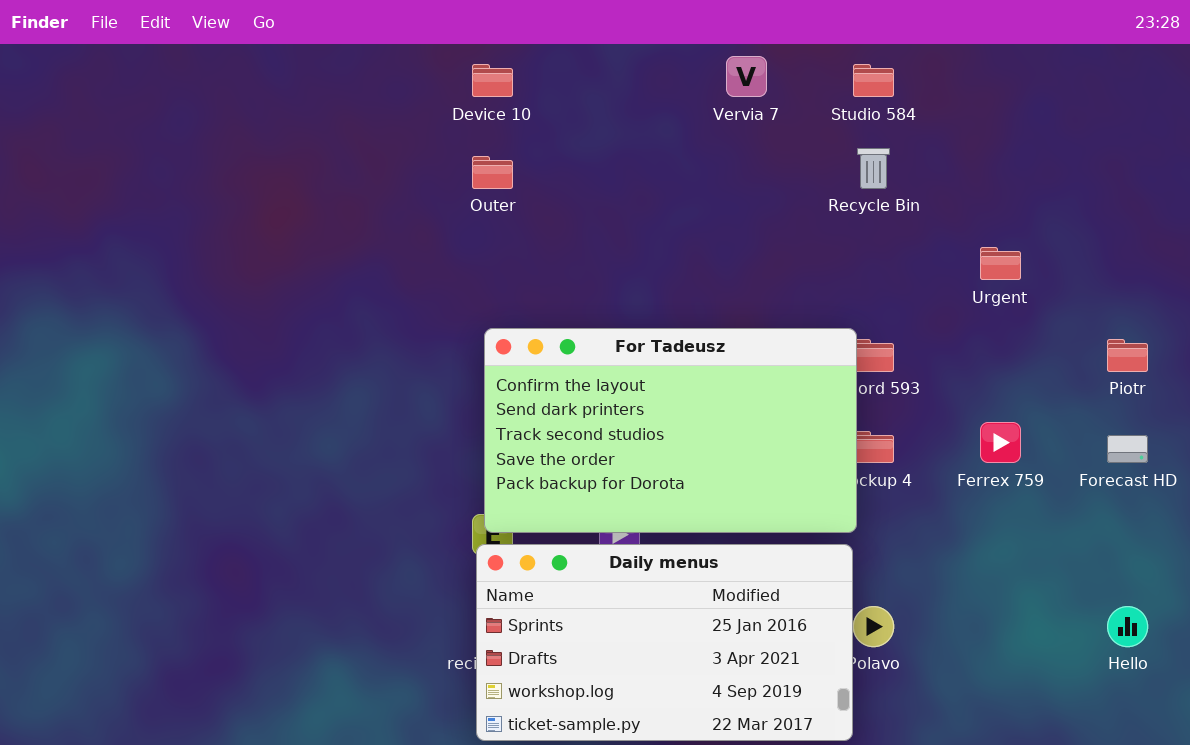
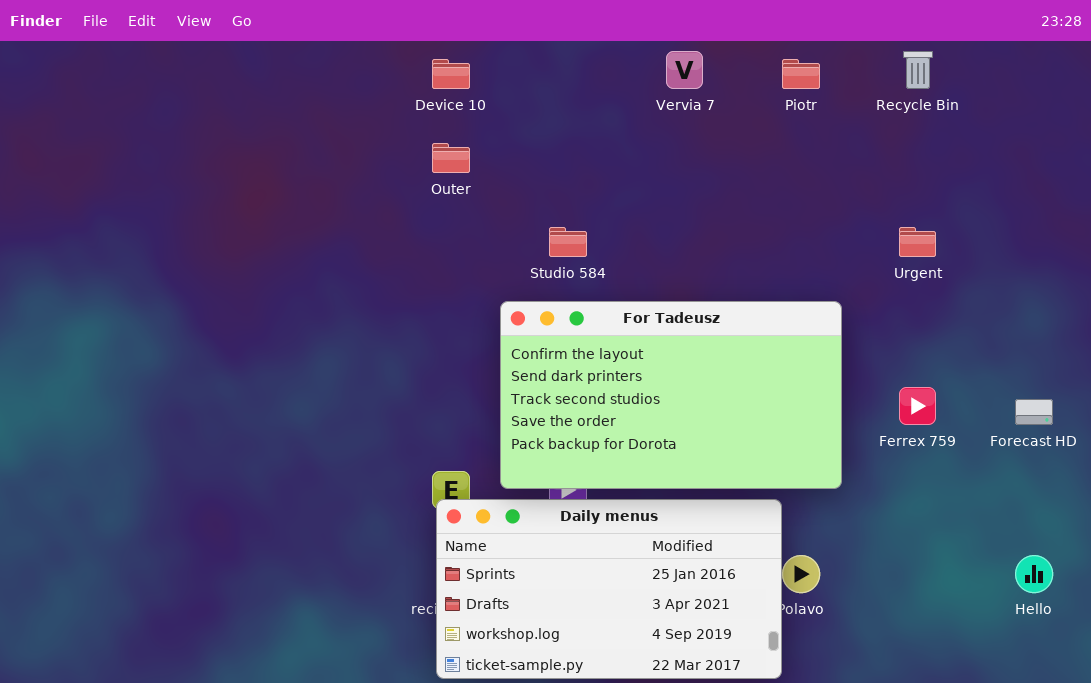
Studio 584: [853,64,894,97] -> [549,227,587,257], moved
Recycle Bin: [857,148,890,189] -> [903,51,933,89], moved
For Tadeusz: [484,328,857,533] -> [500,301,842,489], moved
Piotr: [1107,339,1148,372] -> [782,59,820,89], moved

